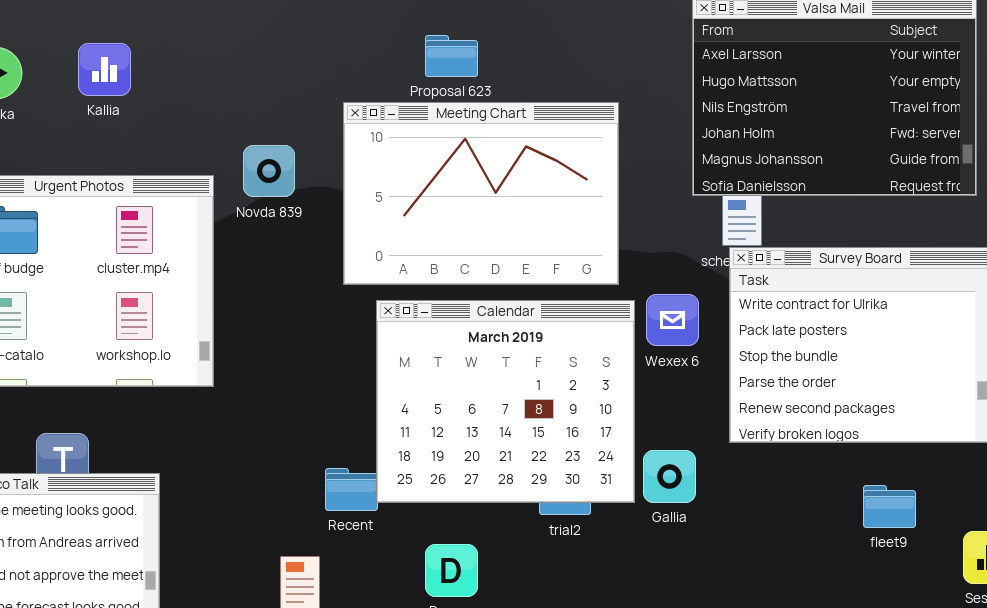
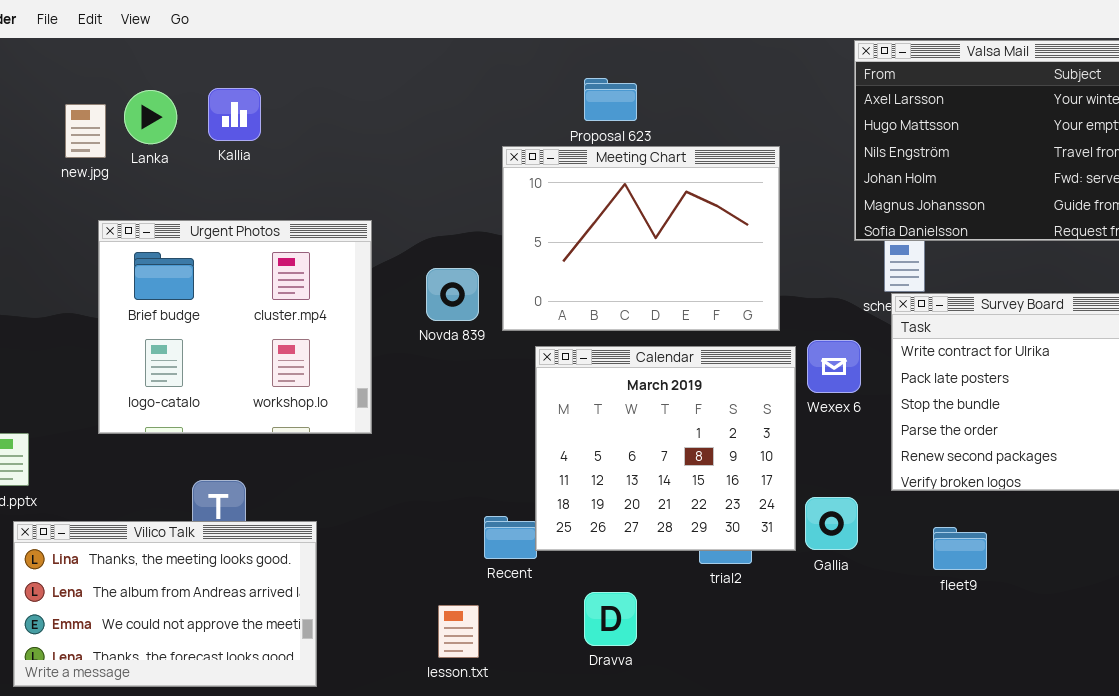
Kallia: [78,43,131,96] -> [208,88,261,141], moved
Novda 839: [243,145,295,197] -> [426,268,479,321], moved
fleet9: [863,485,916,528] -> [933,527,987,570], moved

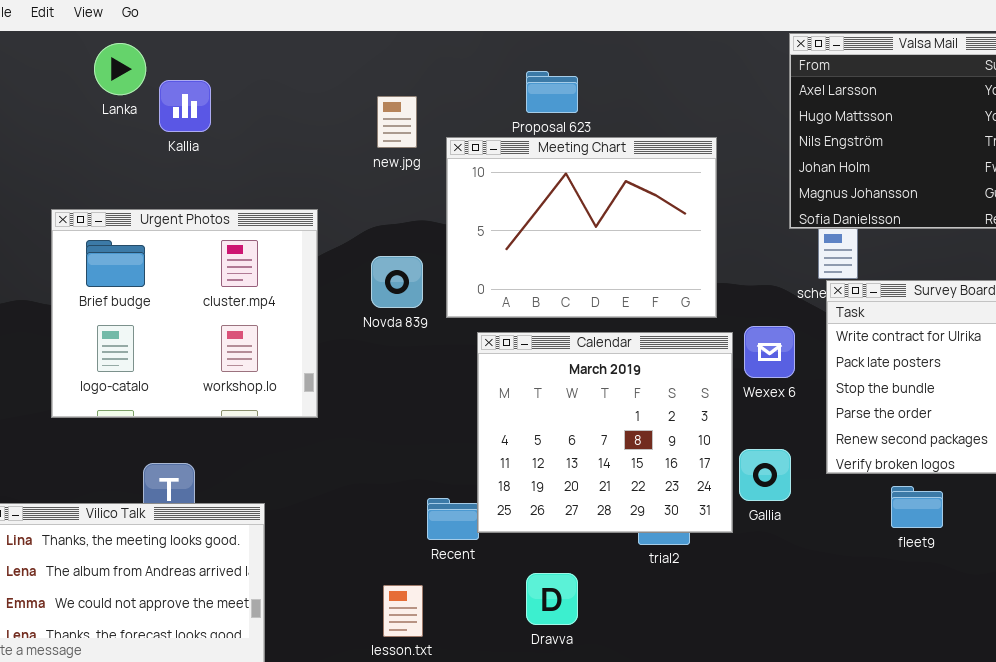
Lanka: [124,90,177,144] -> [94,43,146,95], moved
new.jpg: [65,104,106,158] -> [377,96,417,148], moved
Gallia: [805,497,858,550] -> [739,449,791,501], moved
fleet9: [933,527,987,570] -> [891,486,943,528], moved

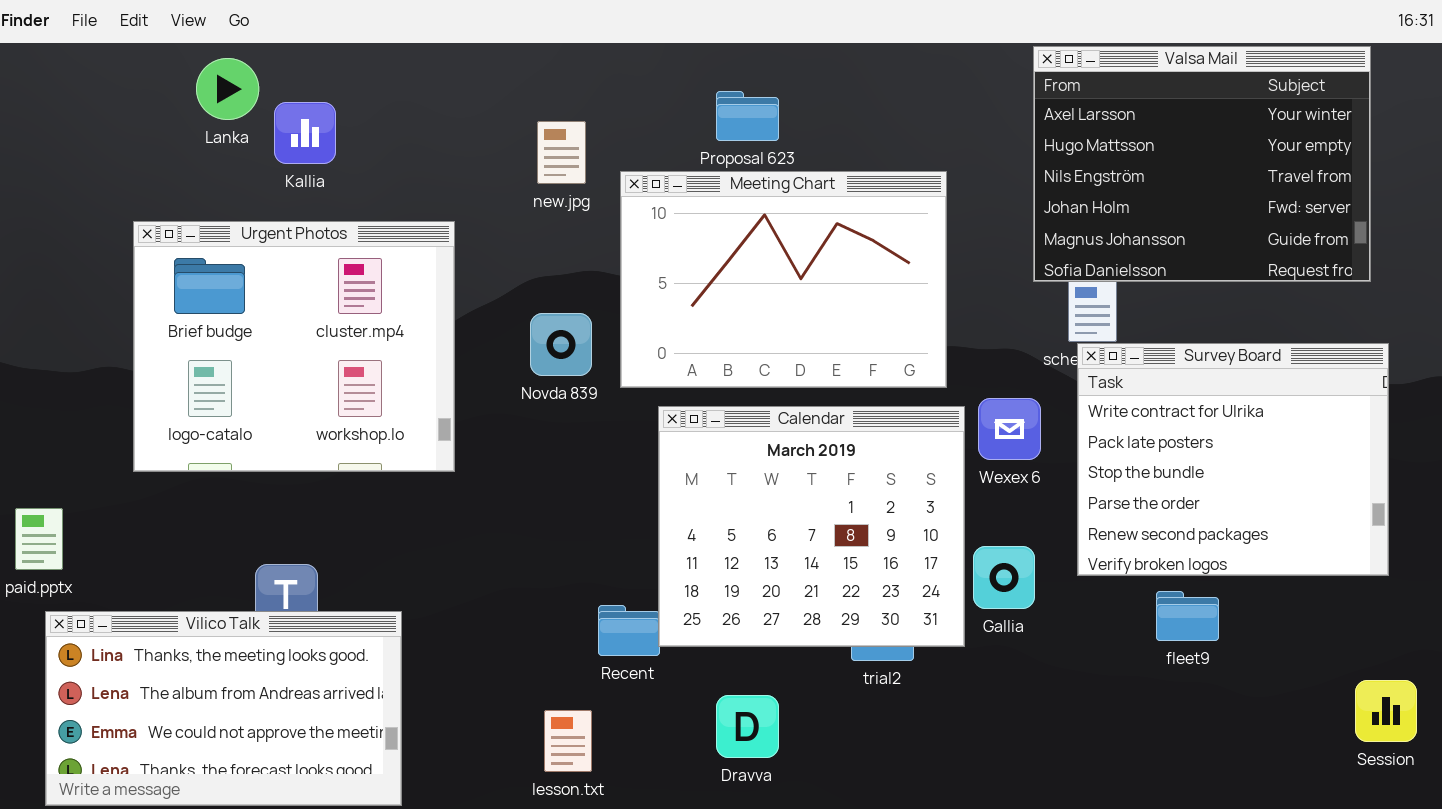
Urgent Photos: [51,209,318,418] -> [133,221,455,472], moved

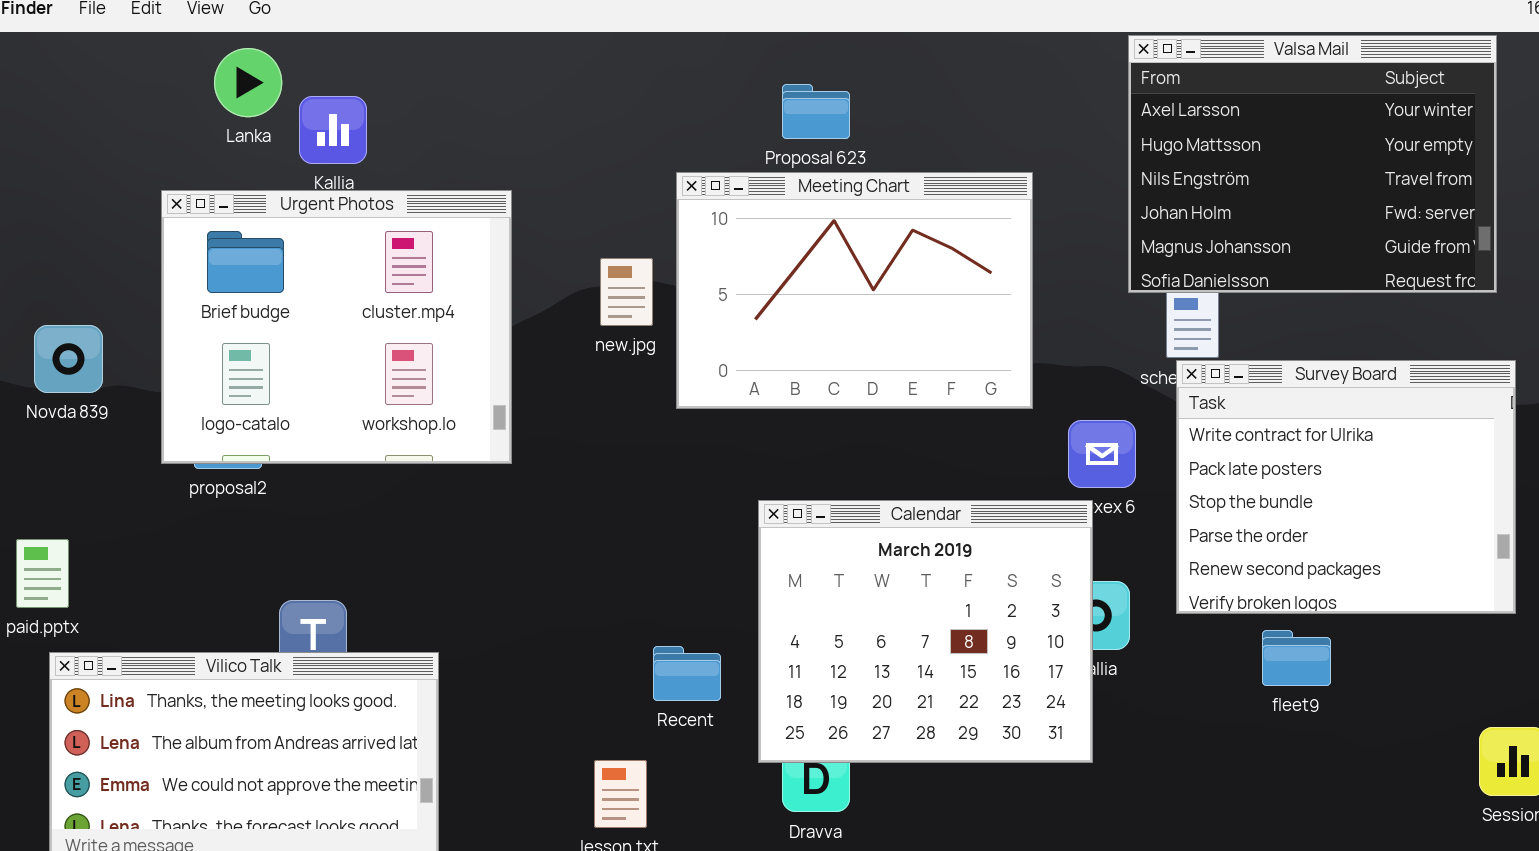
new.jpg: [537,121,586,184] -> [600,258,653,326], moved
Urgent Photos: [133,221,455,472] -> [161,190,512,464], moved
Novda 839: [530,313,592,376] -> [34,325,103,393], moved
Calendar: [658,406,965,647] -> [758,500,1093,763], moved

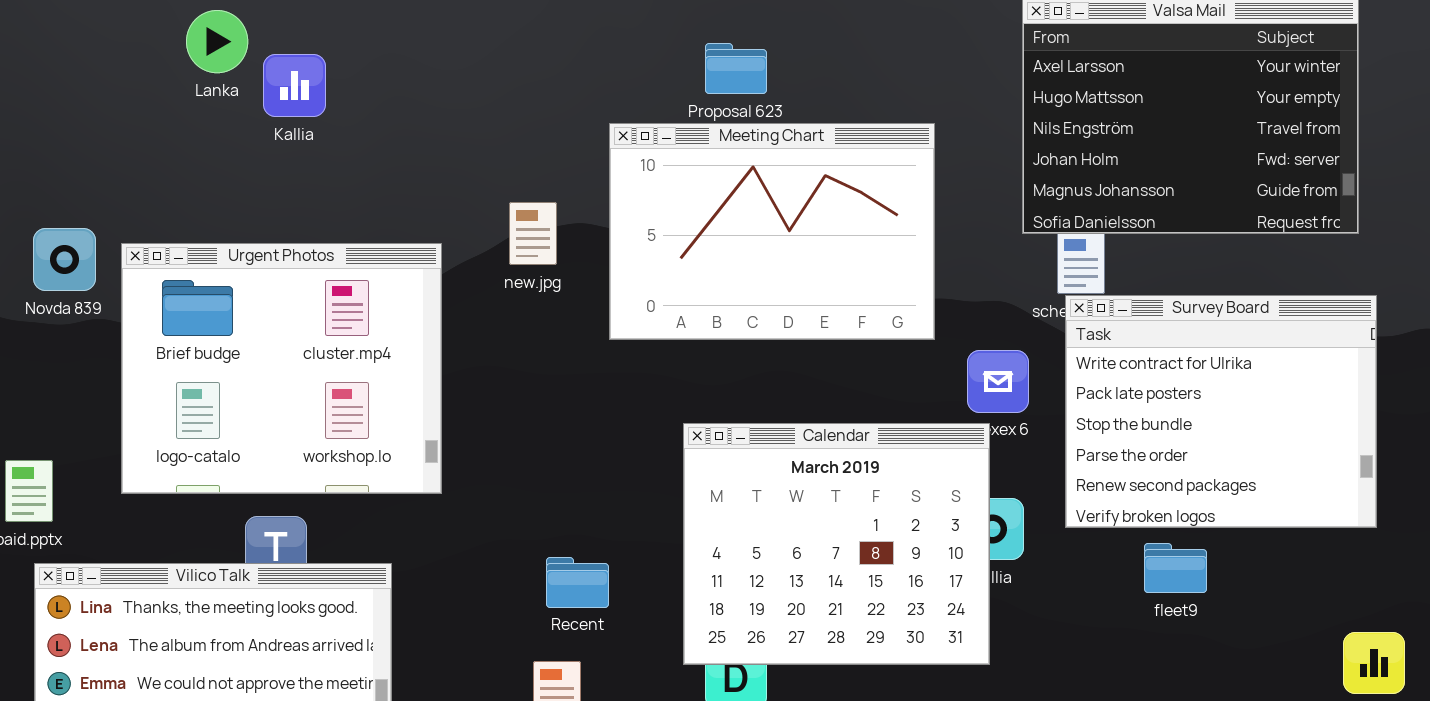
Urgent Photos: [161,190,512,464] -> [121,243,442,494], moved
new.jpg: [600,258,653,326] -> [509,202,557,265], moved
Novda 839: [34,325,103,393] -> [33,228,96,291], moved
Recent: [653,646,721,701] -> [546,557,609,608], moved

